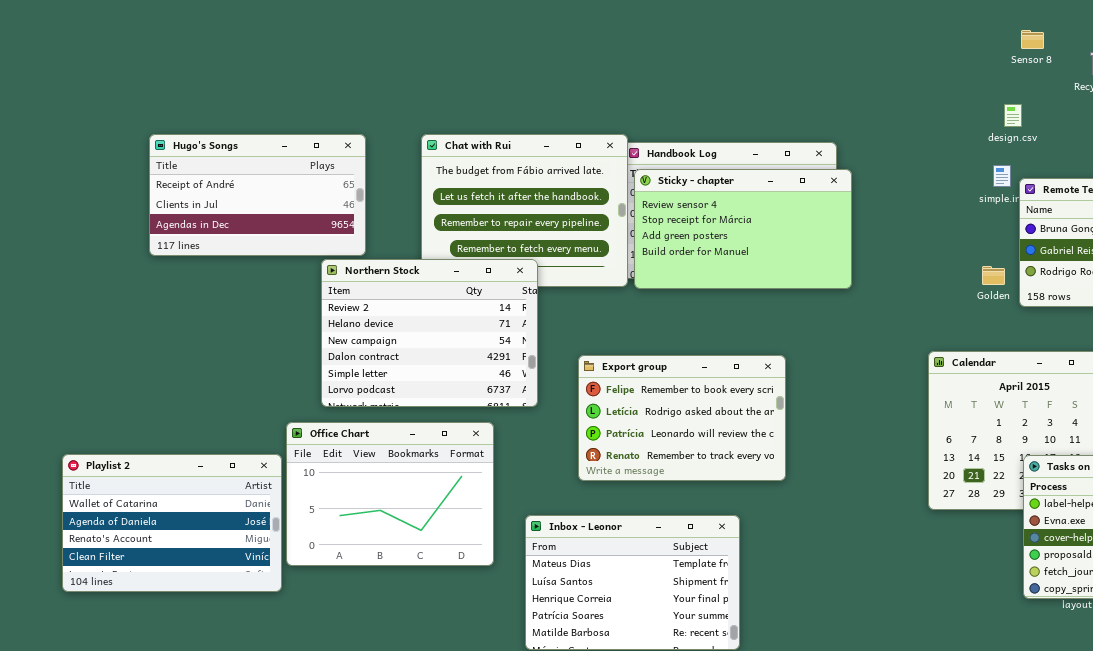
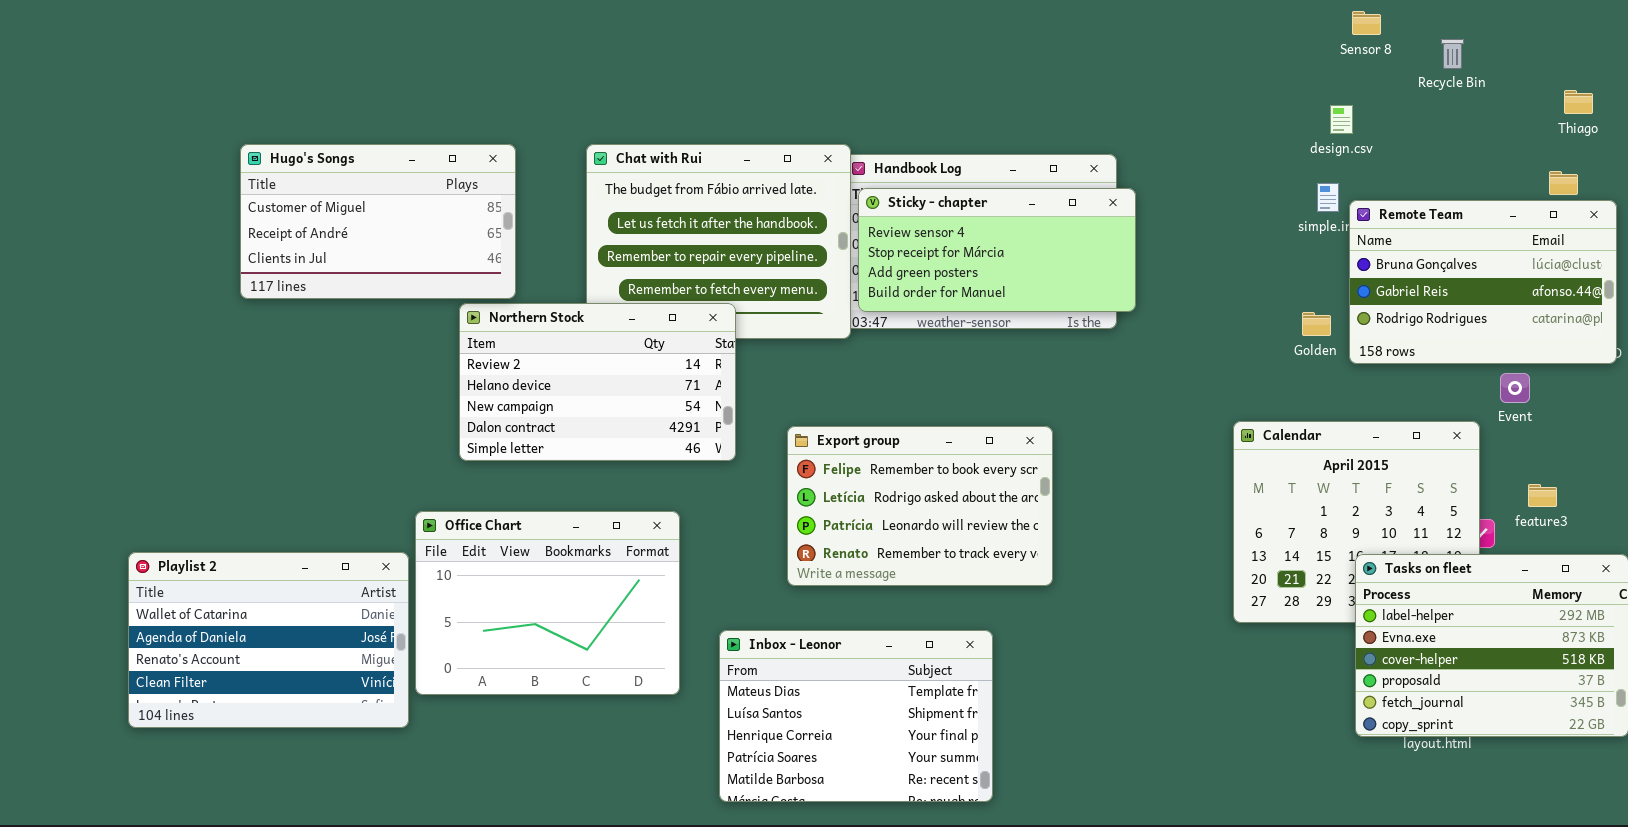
Hugo's Songs: [149,134,366,256] -> [240,144,516,299], scrolled up 1 row
Sticky - chapter: [634,169,852,289] -> [858,188,1136,312], resized
Northern Stock: [321,259,538,407] -> [459,303,736,461], resized

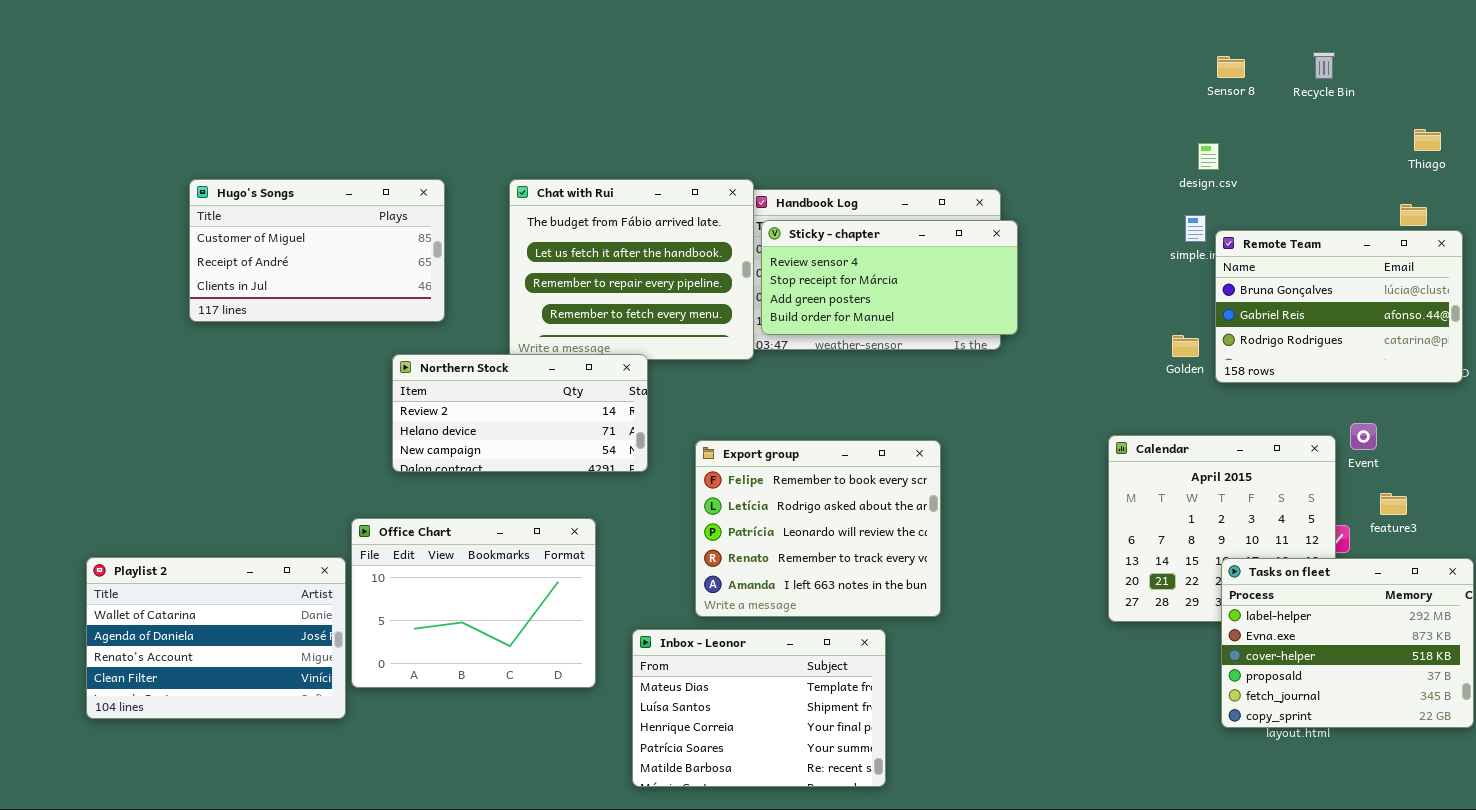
Recycle Bin: [1441,39,1464,69] -> [1313,52,1335,79], moved
Northern Stock: [459,303,736,461] -> [392,354,648,472], resized
Event: [1500,373,1530,403] -> [1350,423,1377,450], moved
Export group: [787,426,1053,586] -> [695,440,941,617], resized

